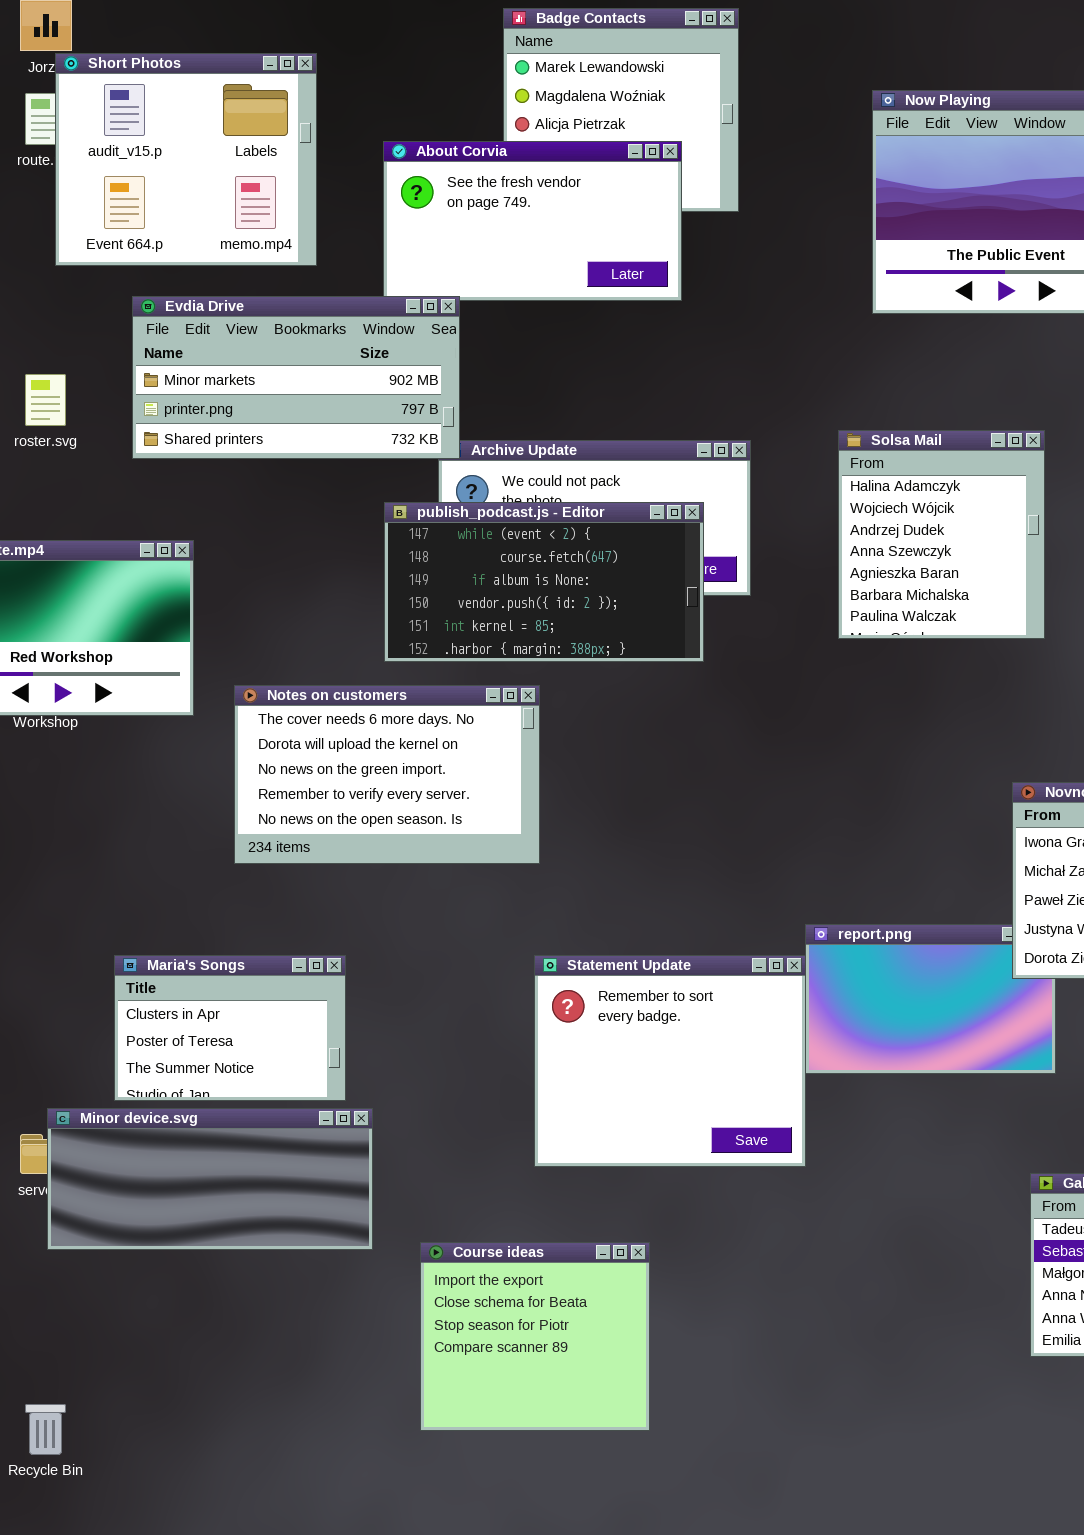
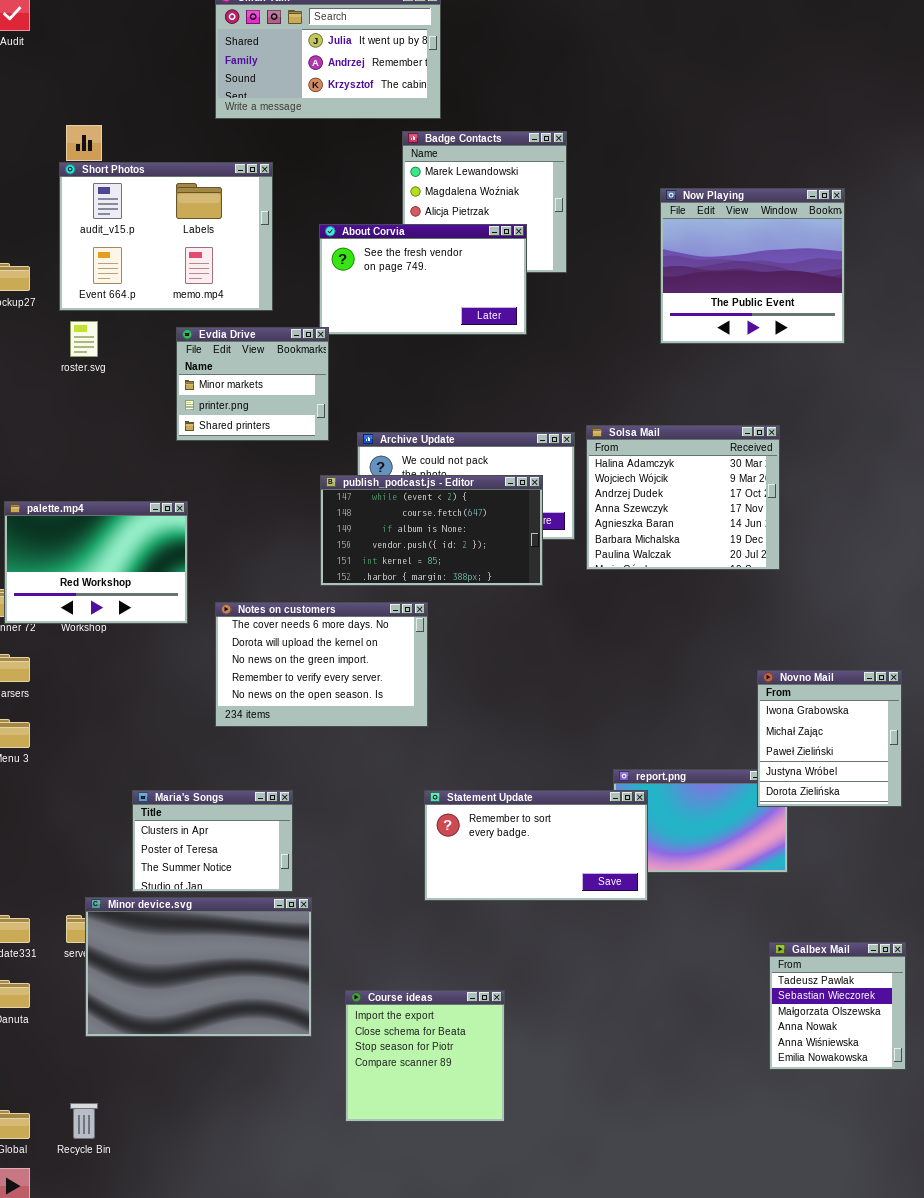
Short Photos: [55,53,317,266] -> [59,162,273,311], resized
Evdia Drive: [132,296,460,459] -> [176,327,329,441], moved, resized
roster.svg: [25,374,66,426] -> [70,321,98,357], moved
Solsa Mail: [838,430,1045,639] -> [586,425,780,570], resized
Statement Update: [534,955,806,1167] -> [424,790,648,901], resized
Minor device.svg: [47,1108,373,1250] -> [85,897,312,1037], resized

